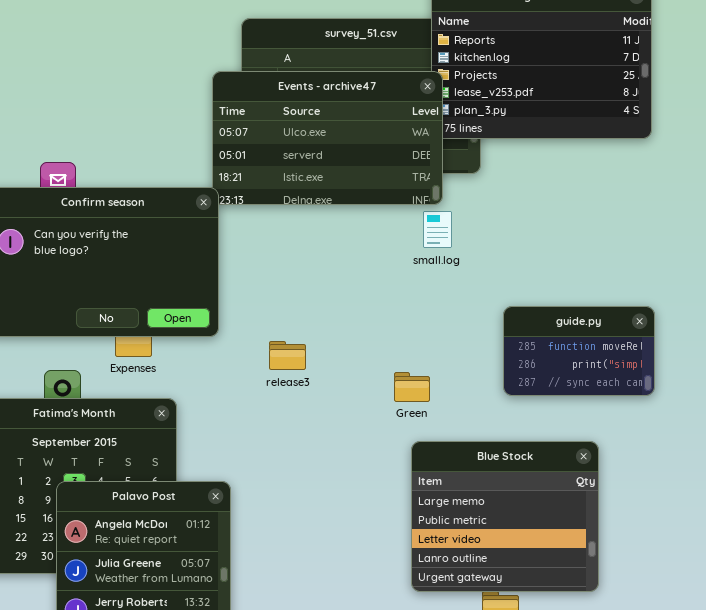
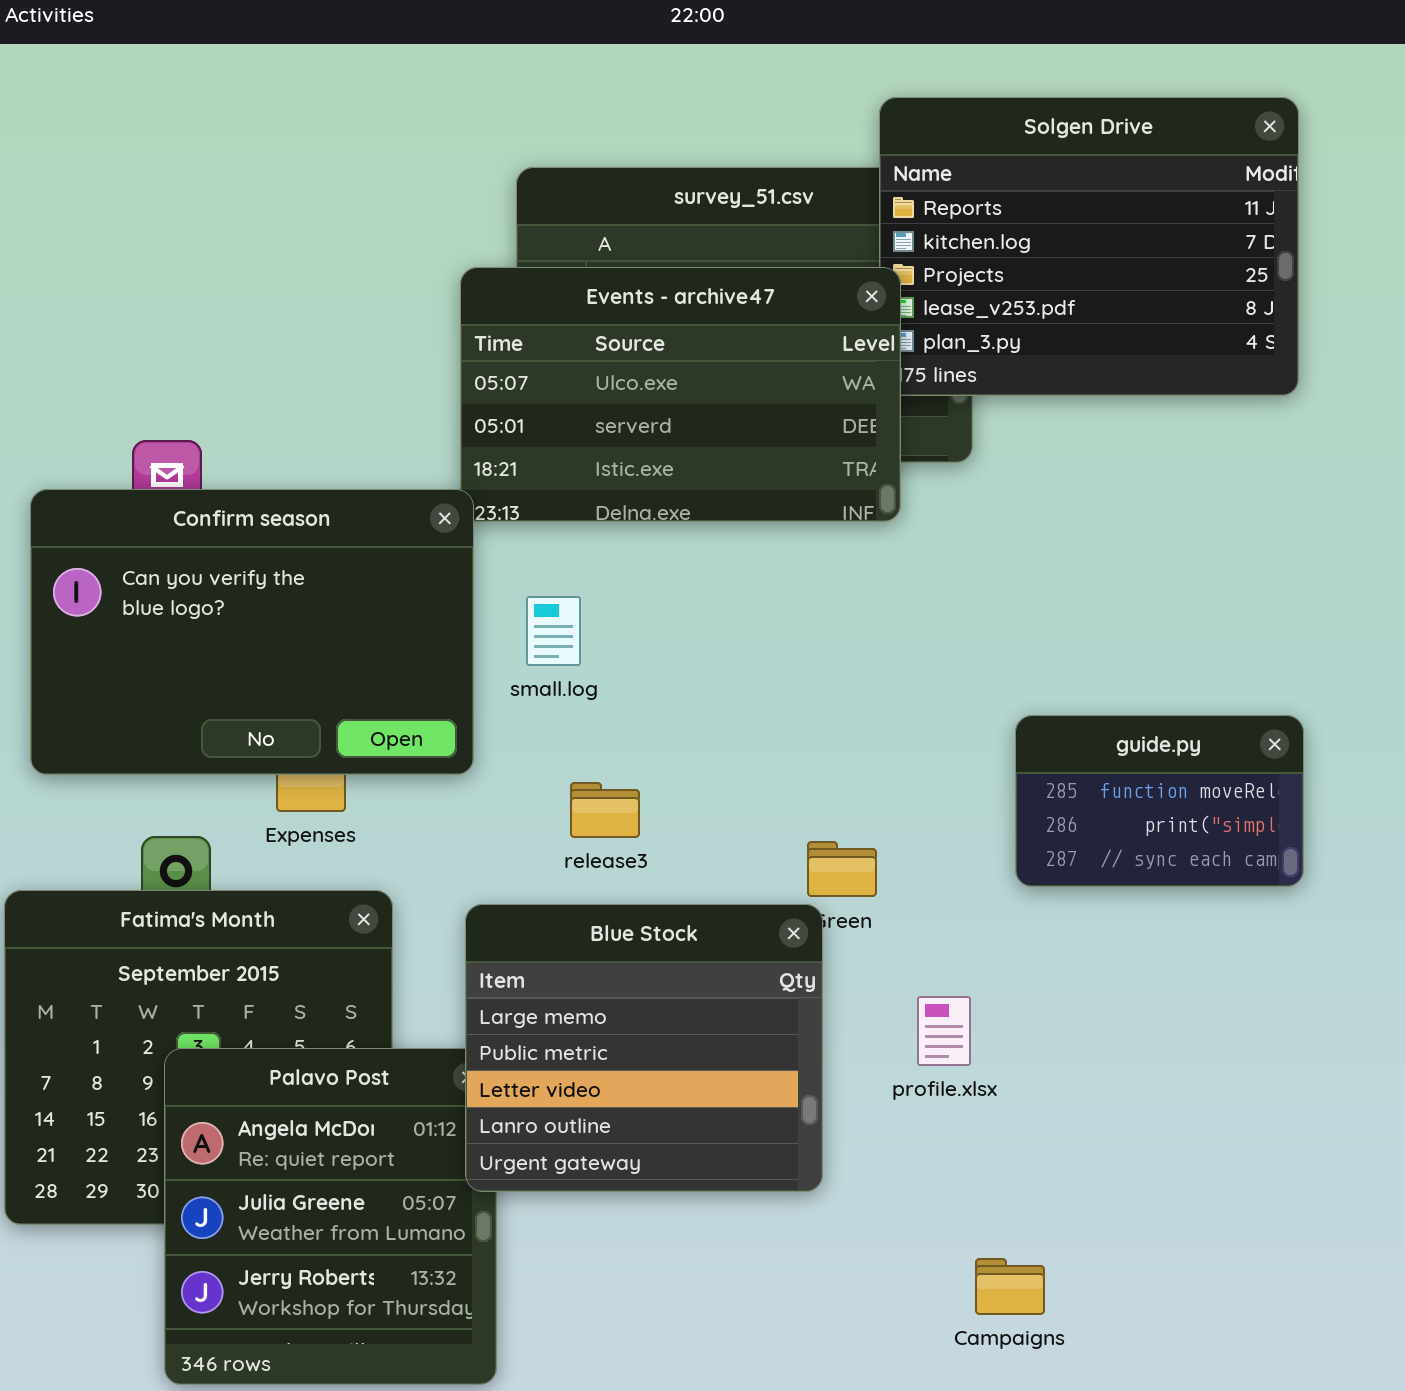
small.log: [423,211,452,248] -> [526,596,581,666], moved
Blue Stock: [411,441,599,592] -> [465,904,823,1192], moved

